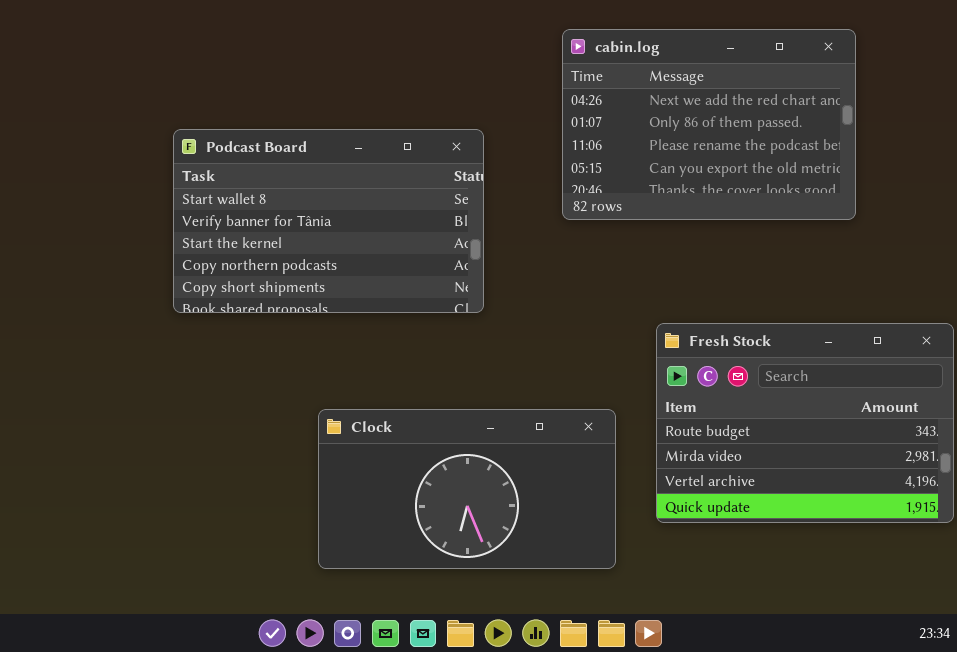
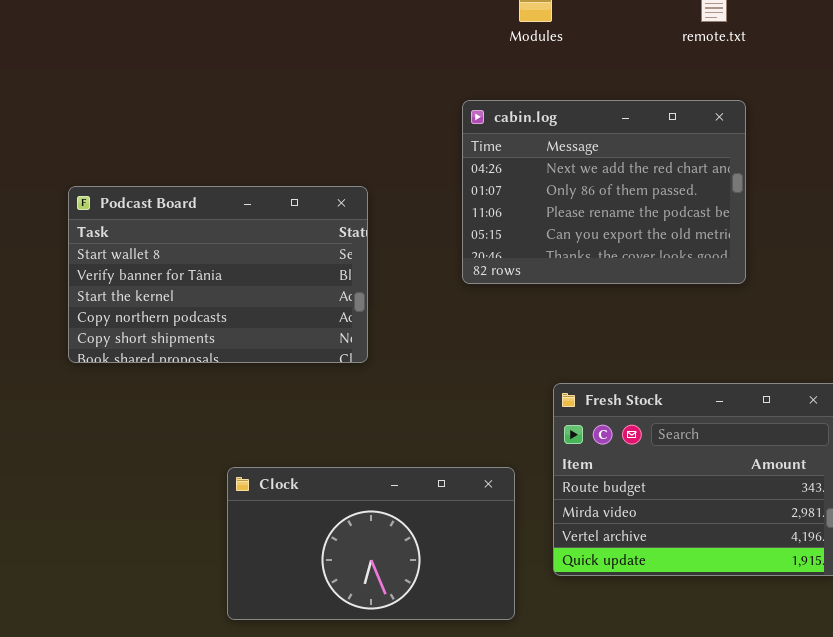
Podcast Board: [173,129,484,313] -> [68,186,368,363], moved

